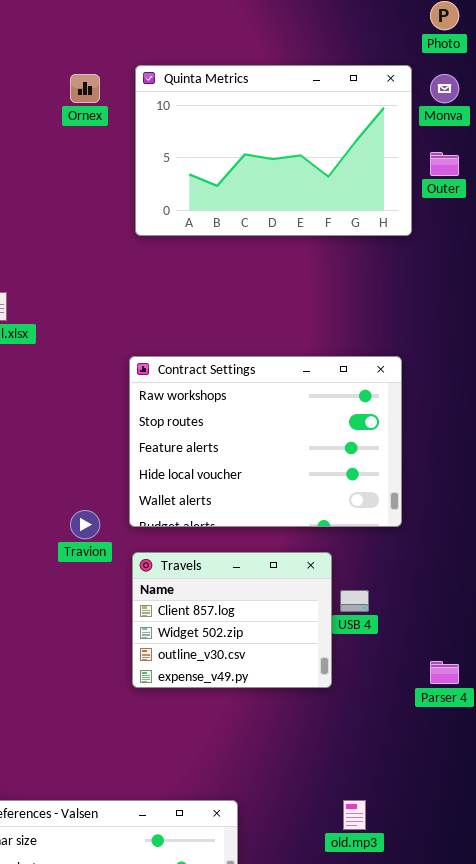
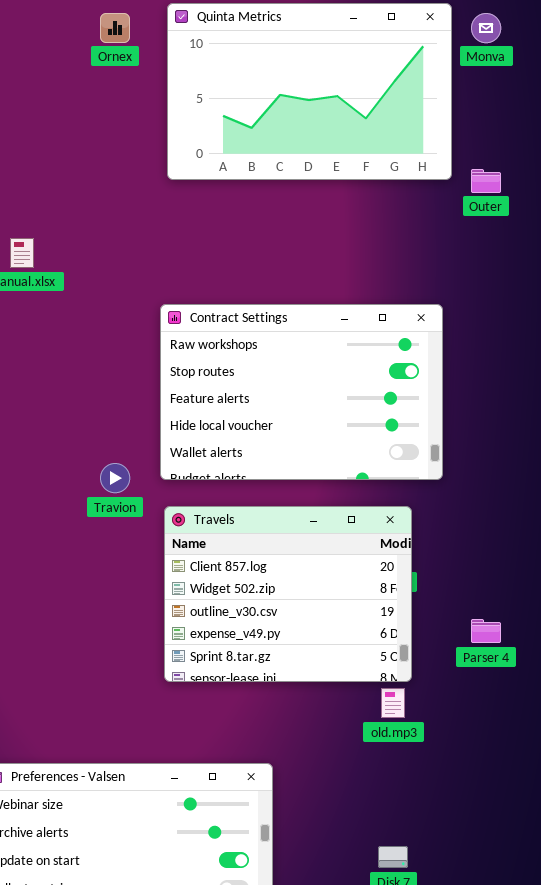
Outer: [430,152,459,176] -> [471,169,501,193], moved
Travels: [132,552,332,688] -> [164,506,412,682], resized
old.mp3: [343,800,366,830] -> [381,688,405,718], moved

